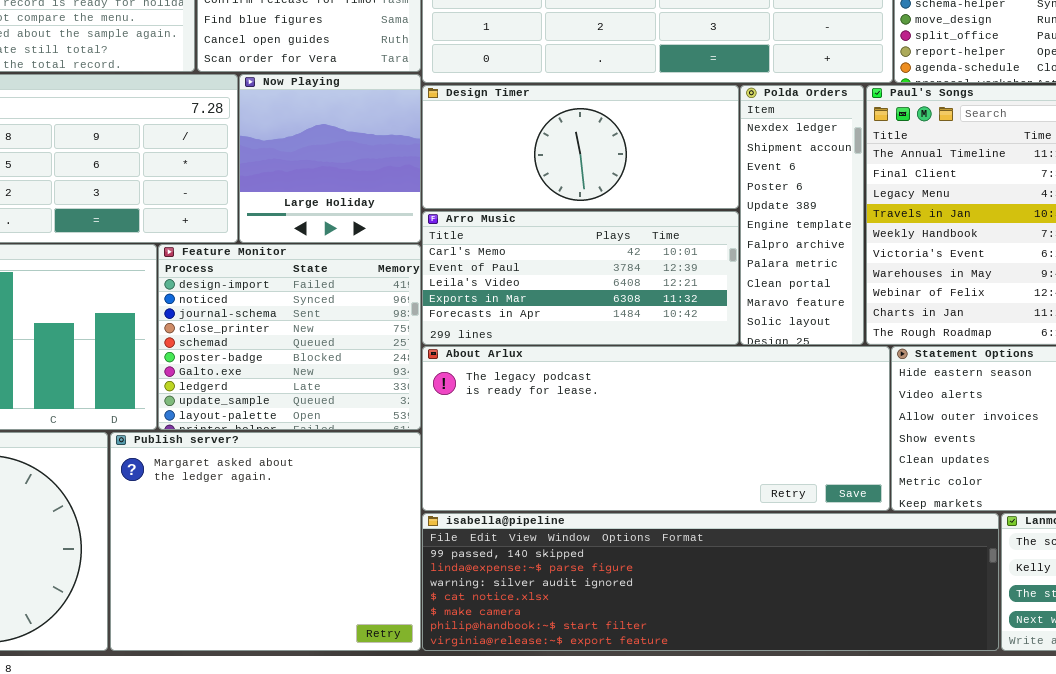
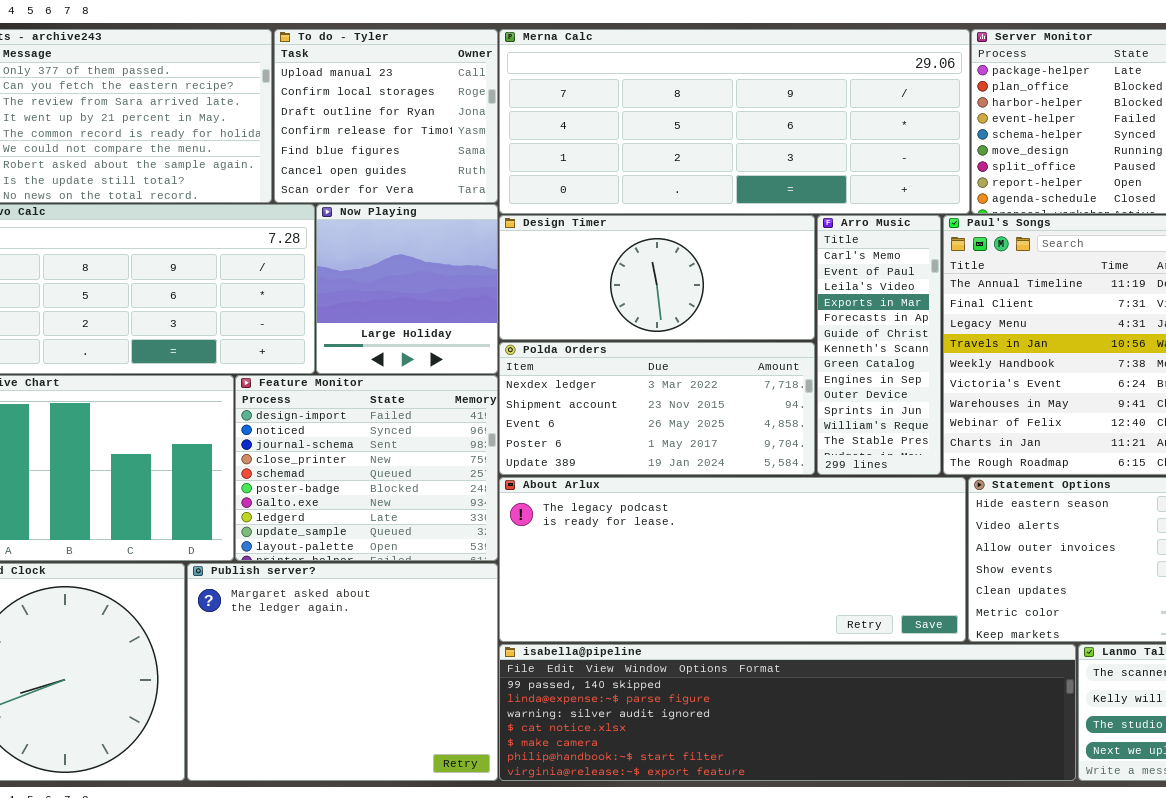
Polda Orders: [740,85,864,345] -> [499,342,815,475], moved, resized
Arro Music: [422,211,739,345] -> [817,215,941,475], moved, resized

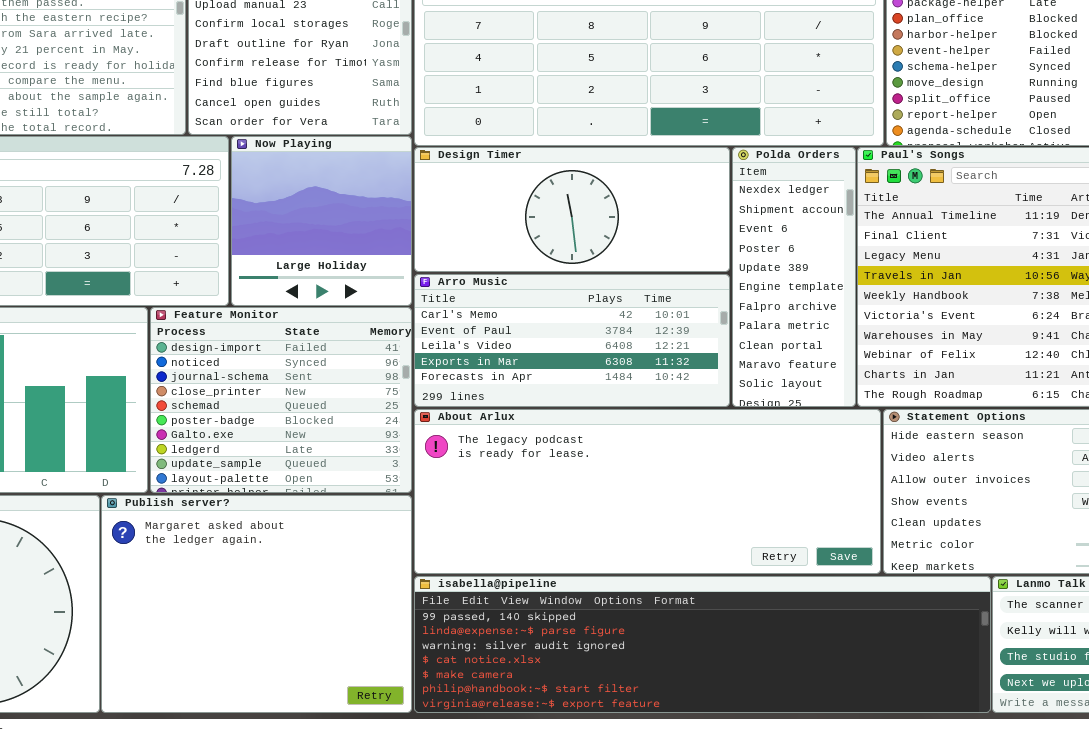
Arro Music: [817,215,941,475] -> [414,274,730,407], moved, resized
Polda Orders: [499,342,815,475] -> [732,147,856,407], moved, resized

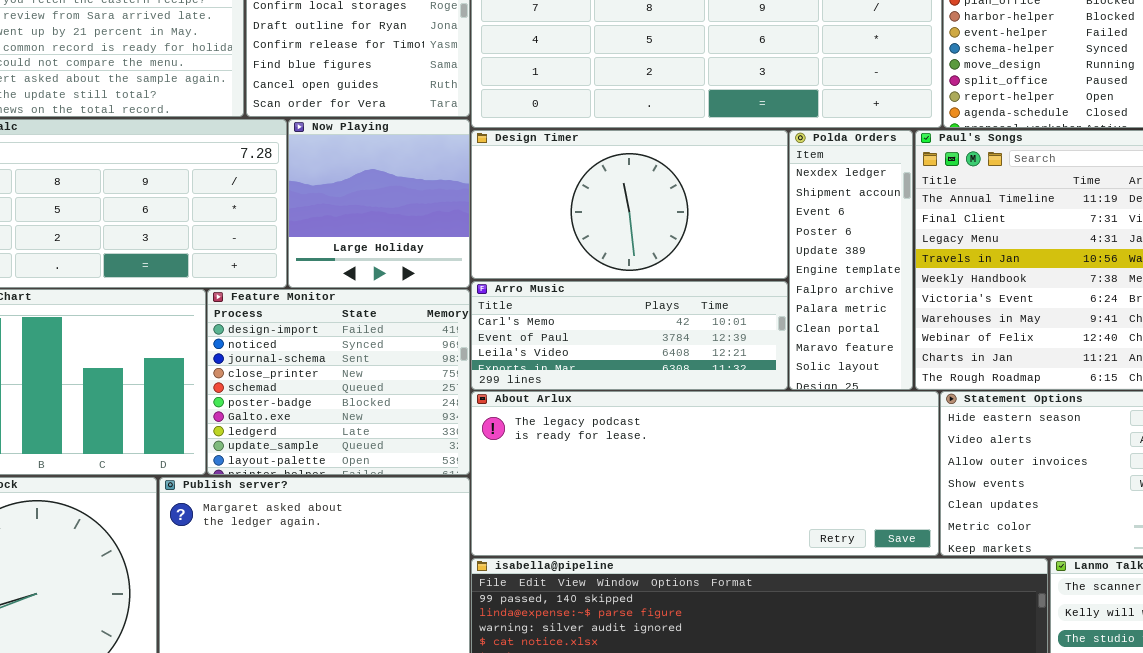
Design Timer: [414,147,730,272] -> [471,130,788,279], resized
Arro Music: [414,274,730,407] -> [471,281,788,390], resized

